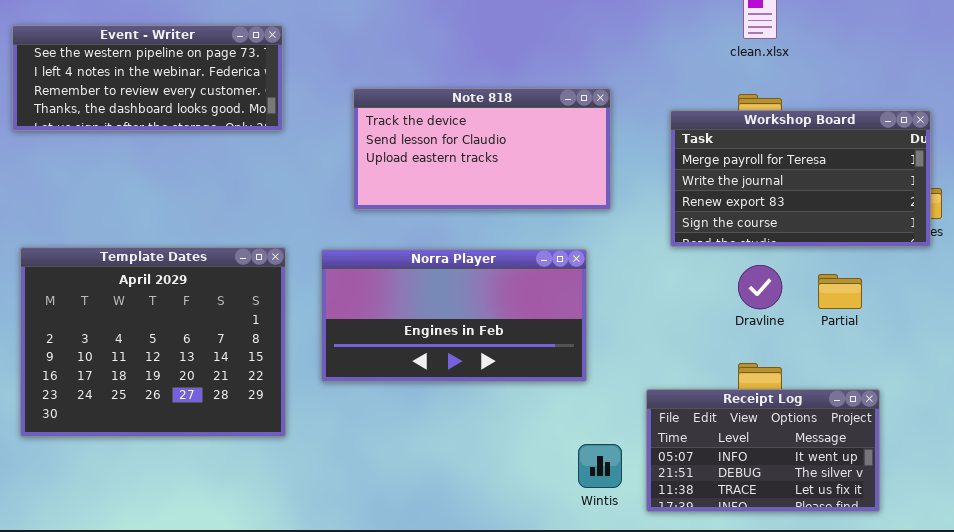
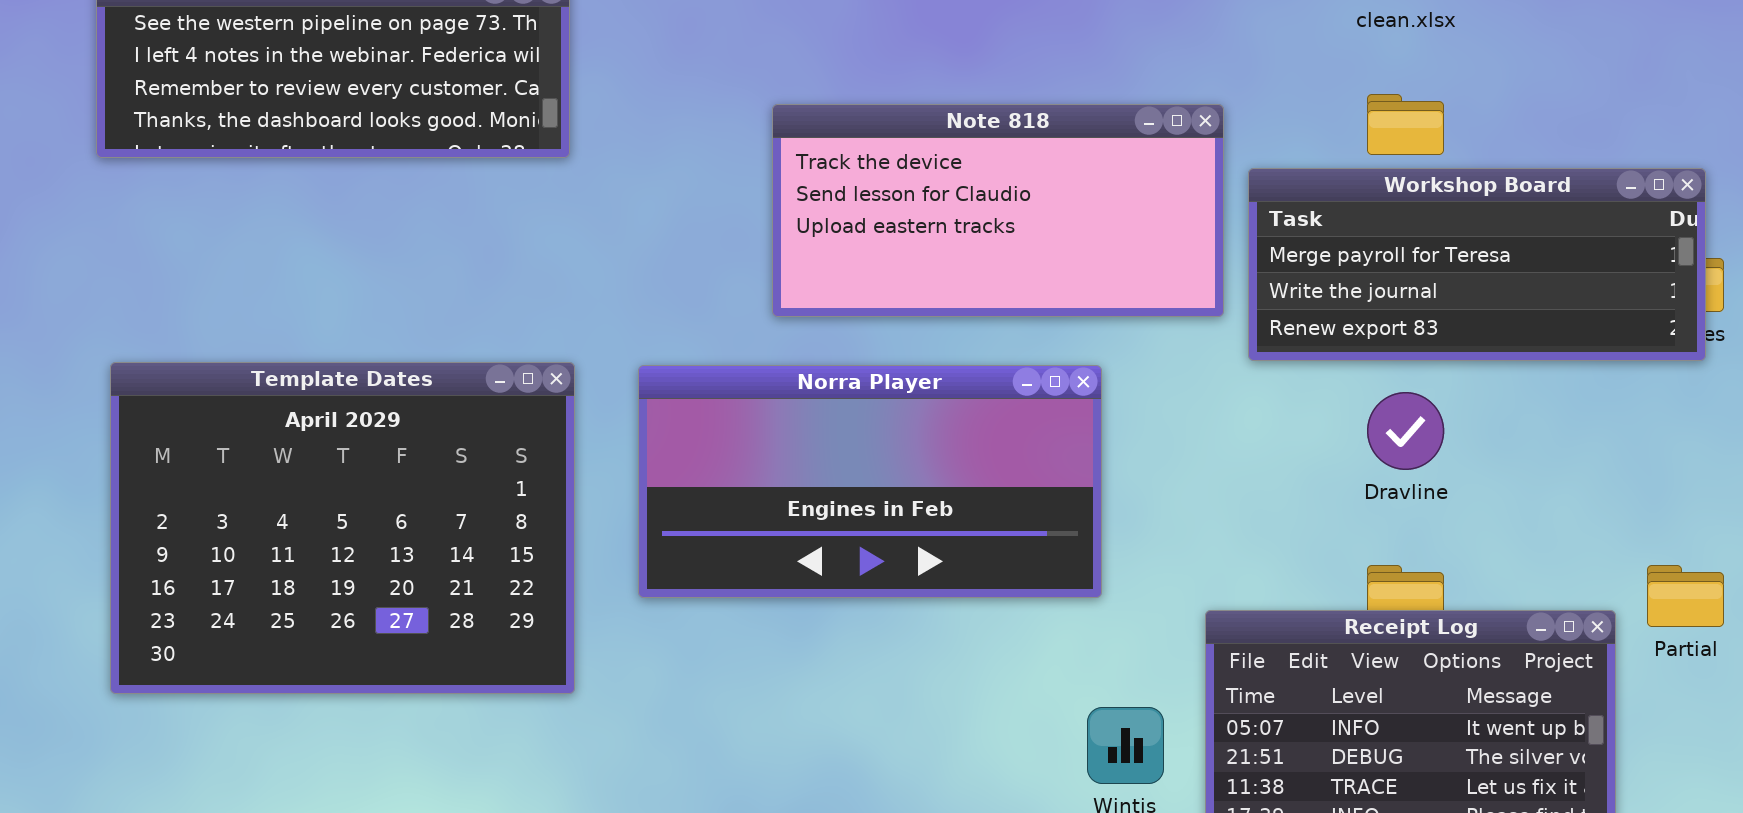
Note 818: [353,88,611,210] -> [772,104,1224,317], moved
Workshop Board: [670,110,931,247] -> [1248,168,1706,361], resized
Partial: [818,274,862,309] -> [1647,565,1724,627], moved

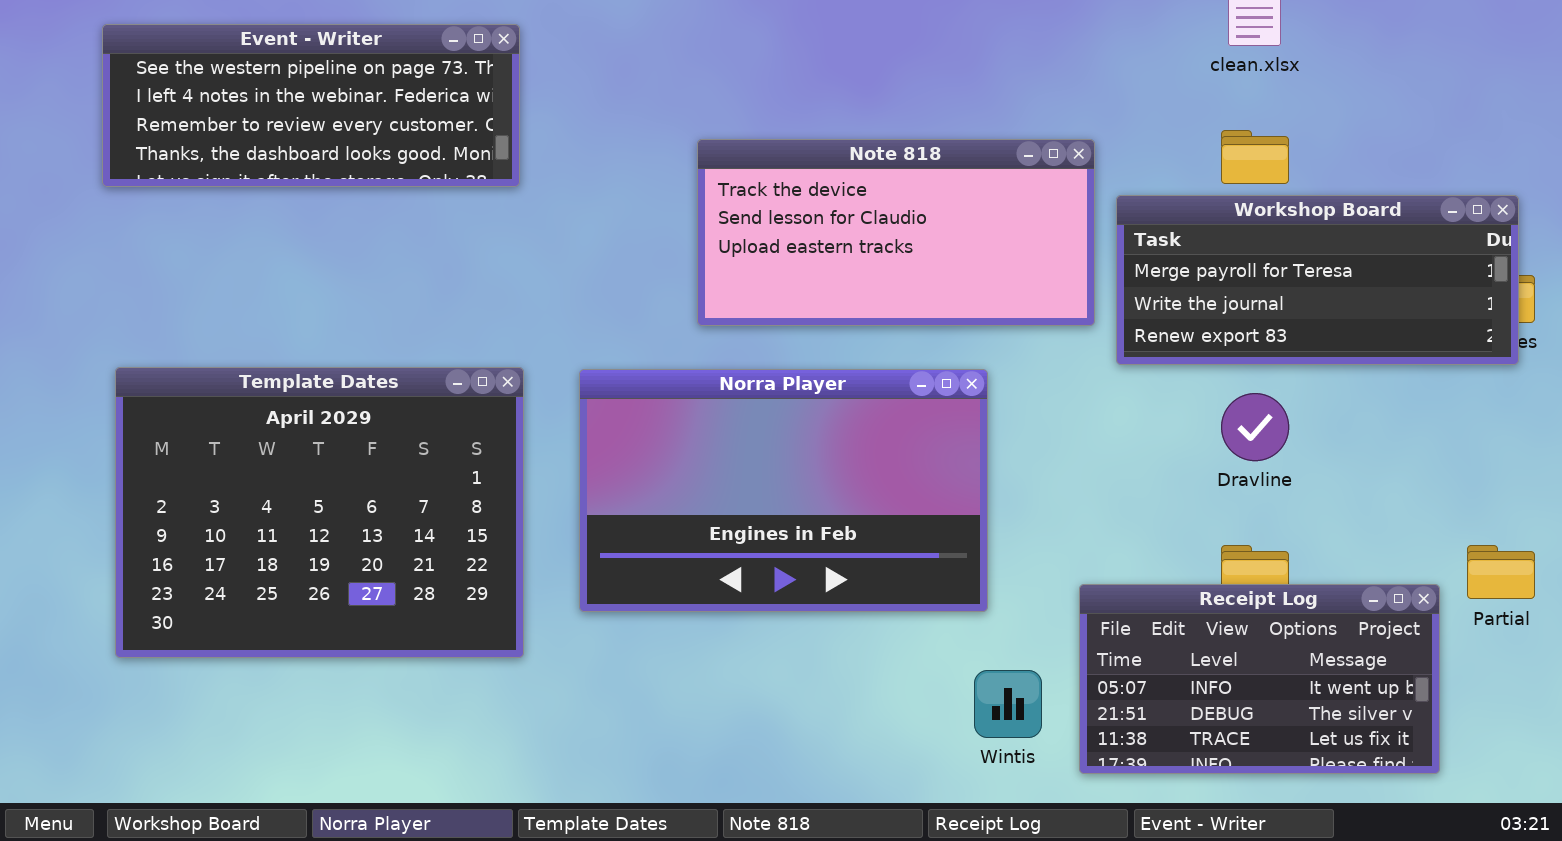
Norra Player: [638,365,1102,598] -> [579,369,988,612], resized

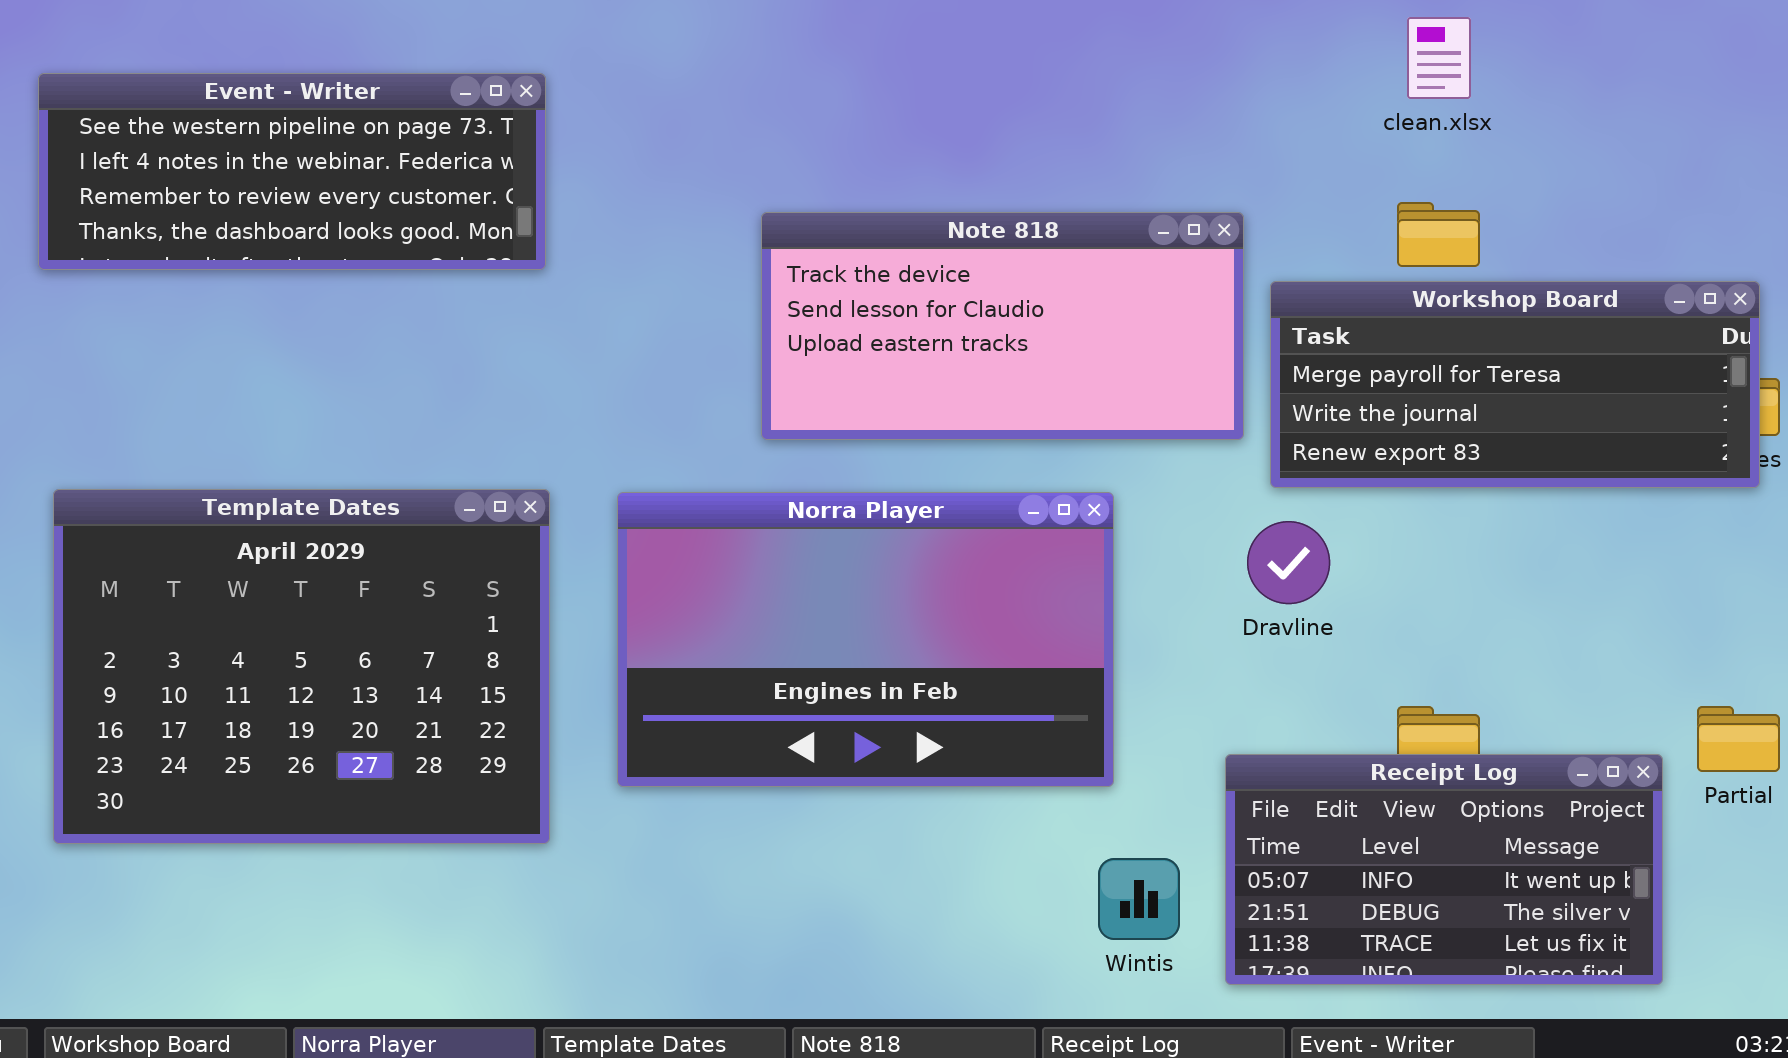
Dravline: [1221,393,1289,461] -> [1247,521,1330,604], moved

